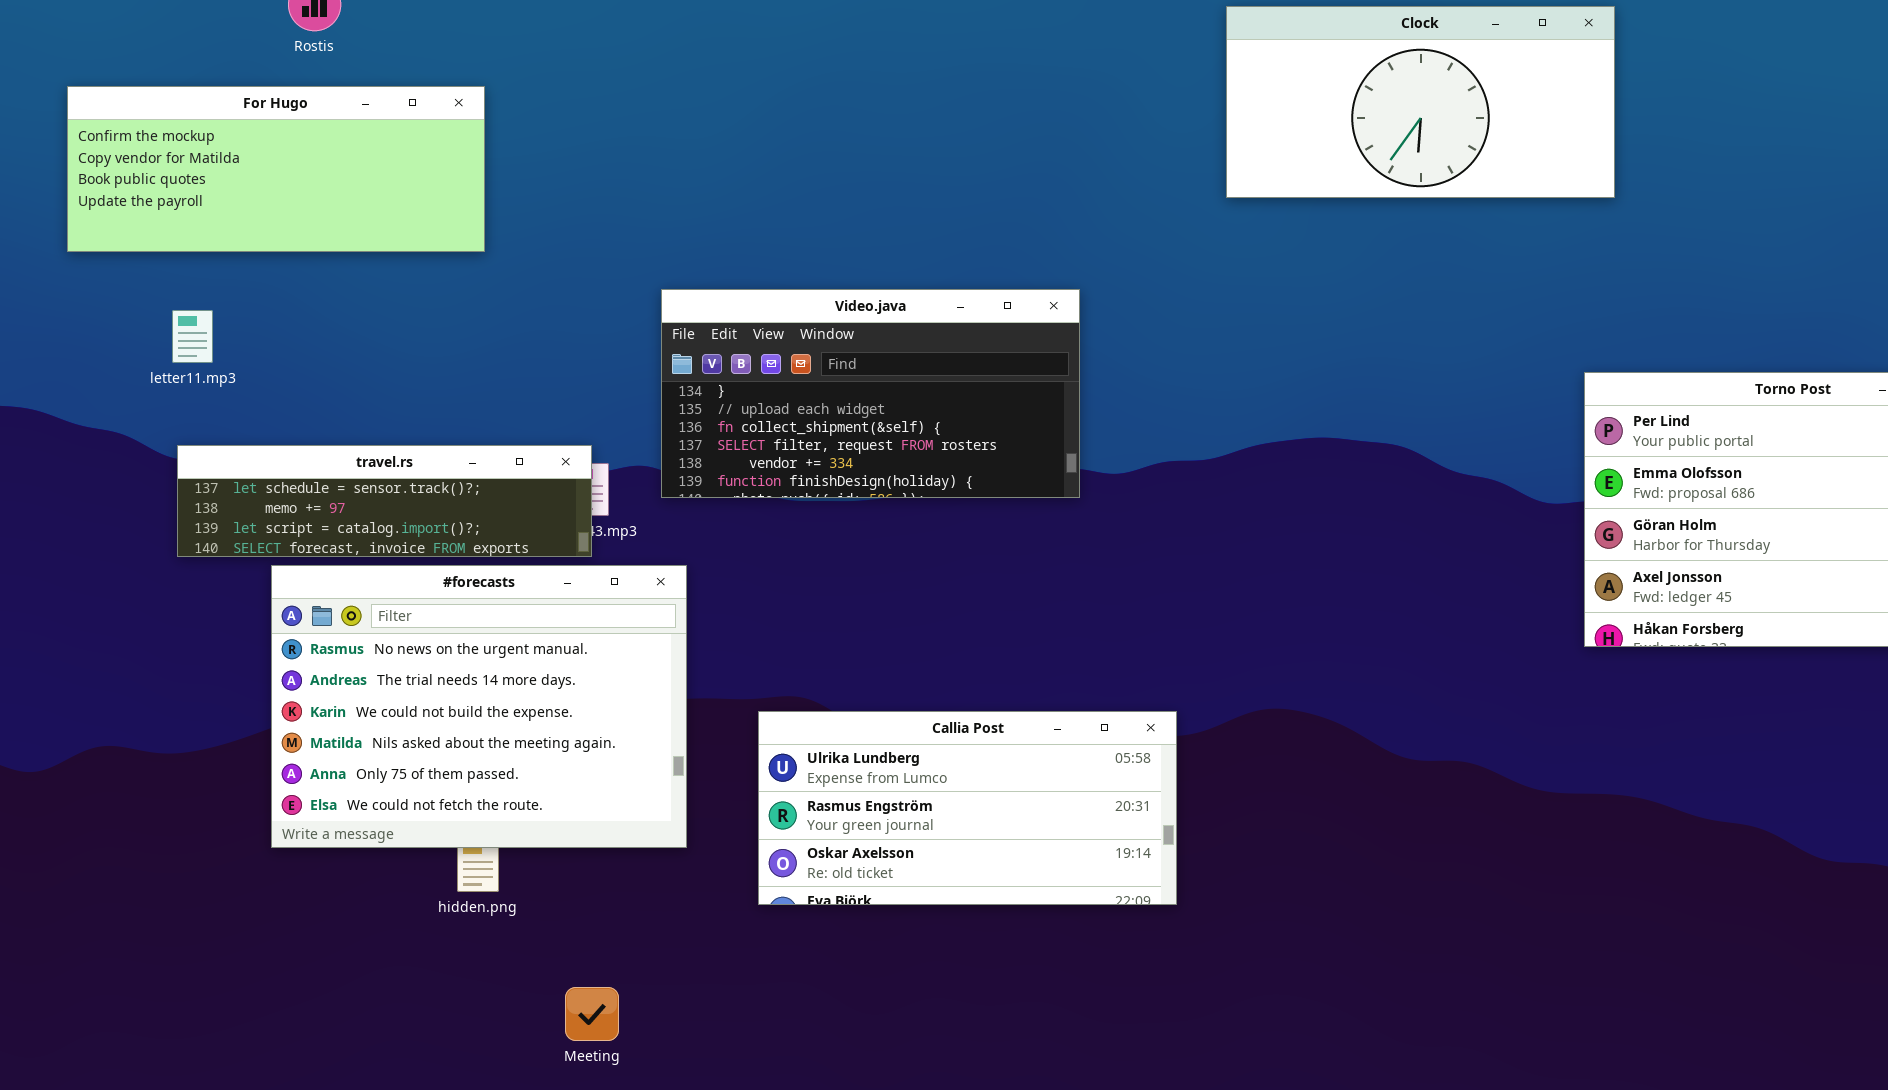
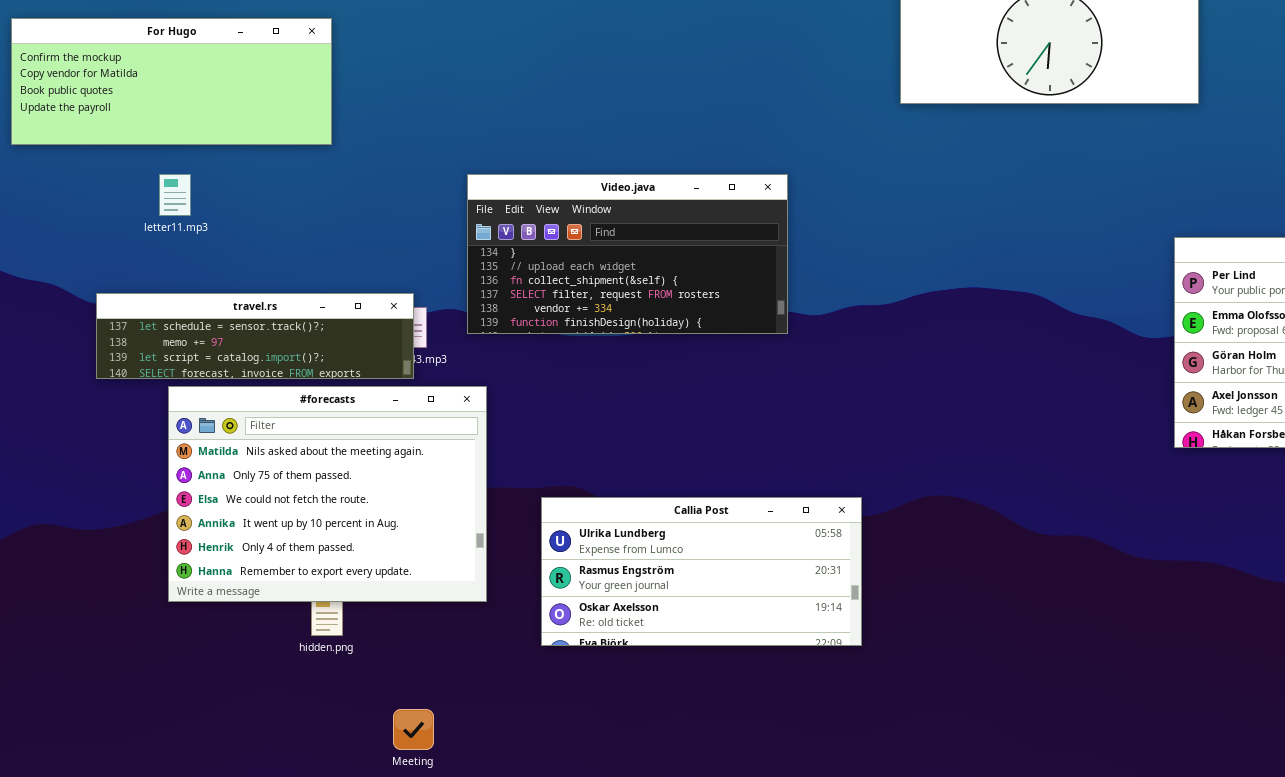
letter11.mp3: [172,310,213,363] -> [159,174,191,216], moved
#forecasts: [271,565,687,848] -> [168,386,487,602], scrolled down 3 rows

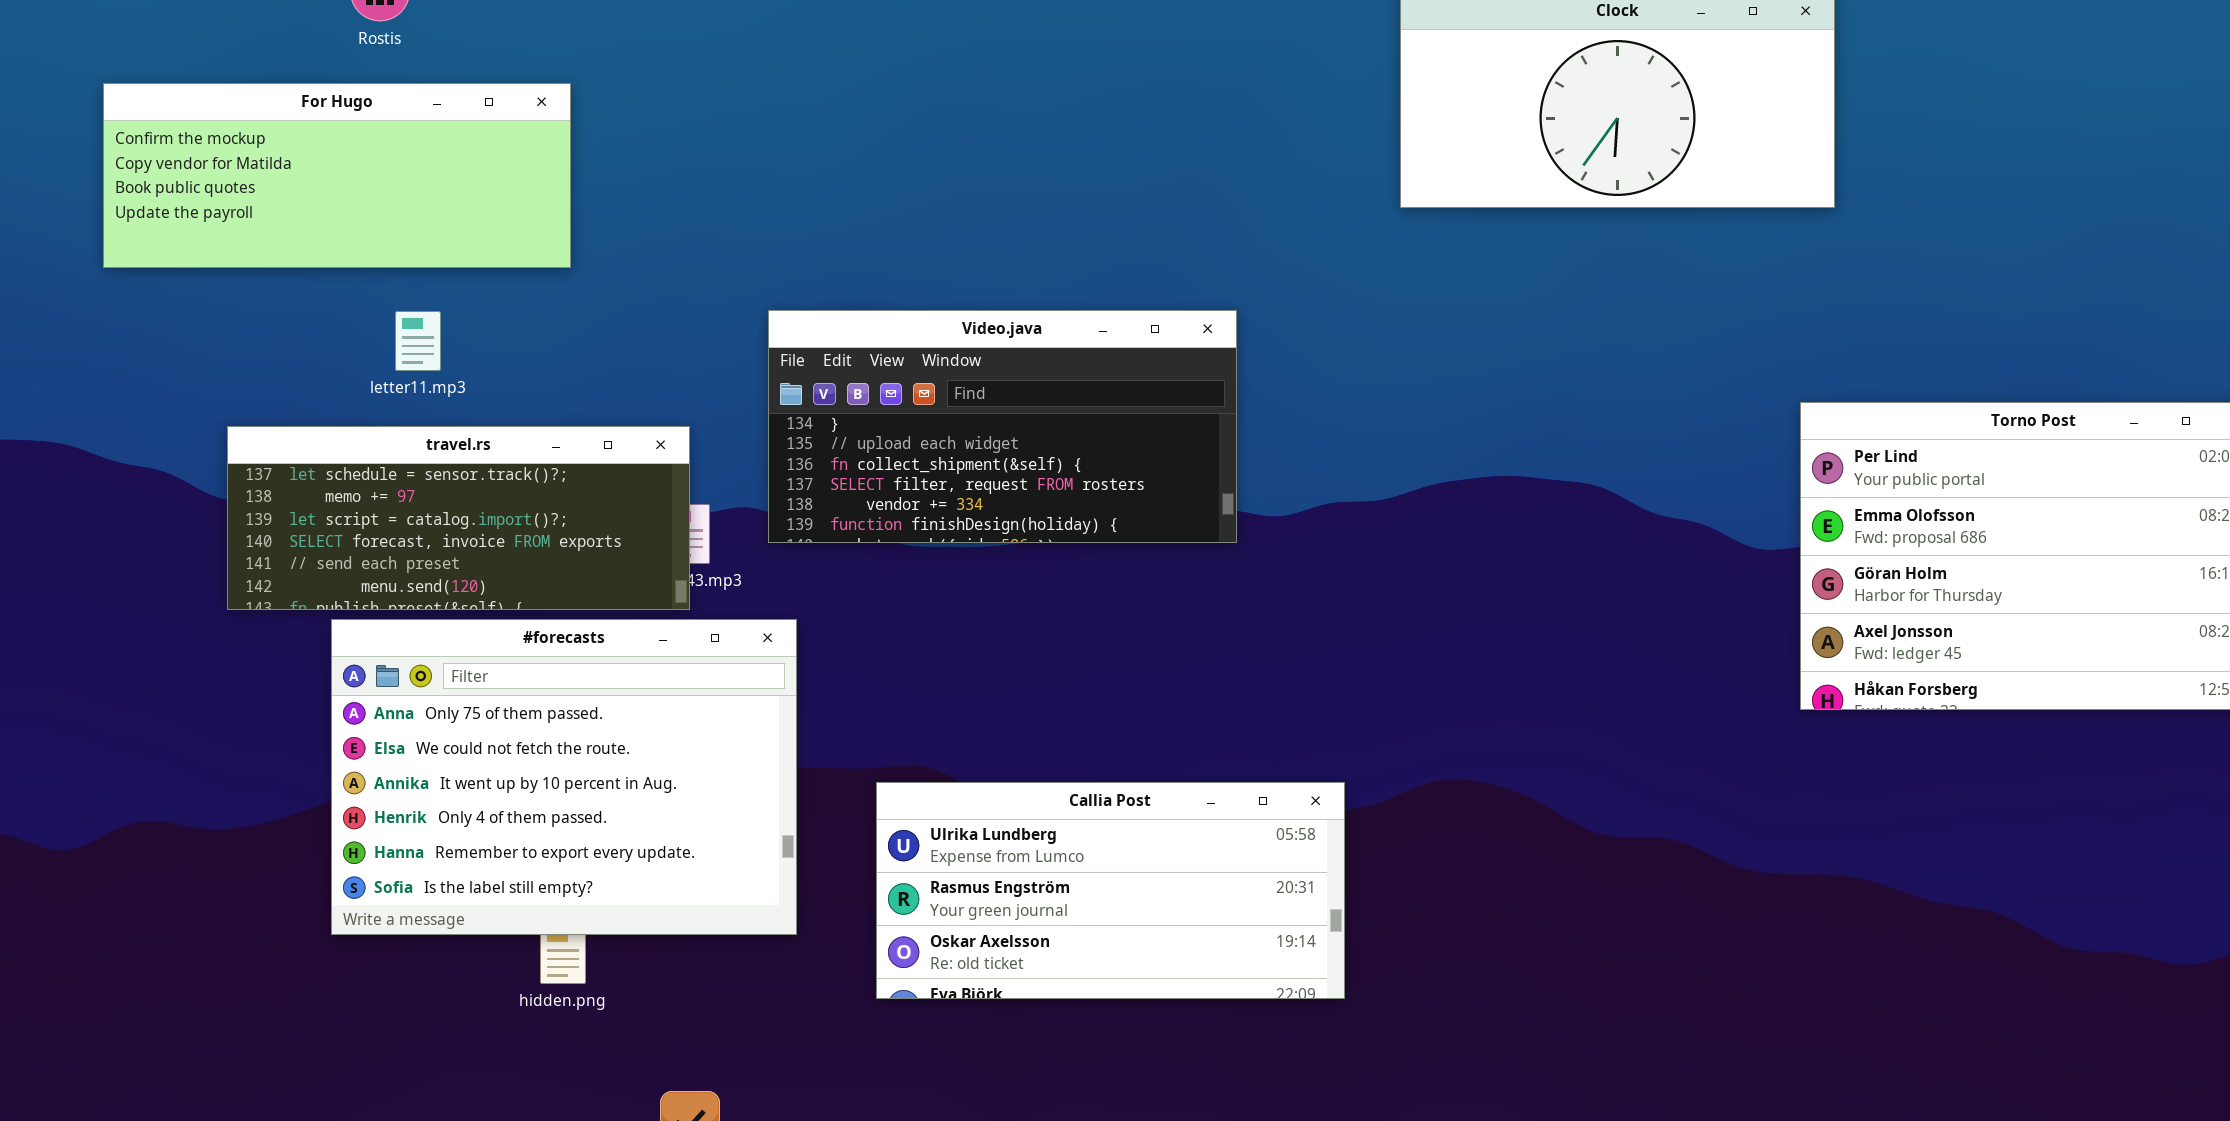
letter11.mp3: [159,174,191,216] -> [395,311,441,371], moved
travel.rs: [96,293,414,379] -> [227,426,690,610], resized
#forecasts: [168,386,487,602] -> [331,619,797,935], scrolled down 1 row

